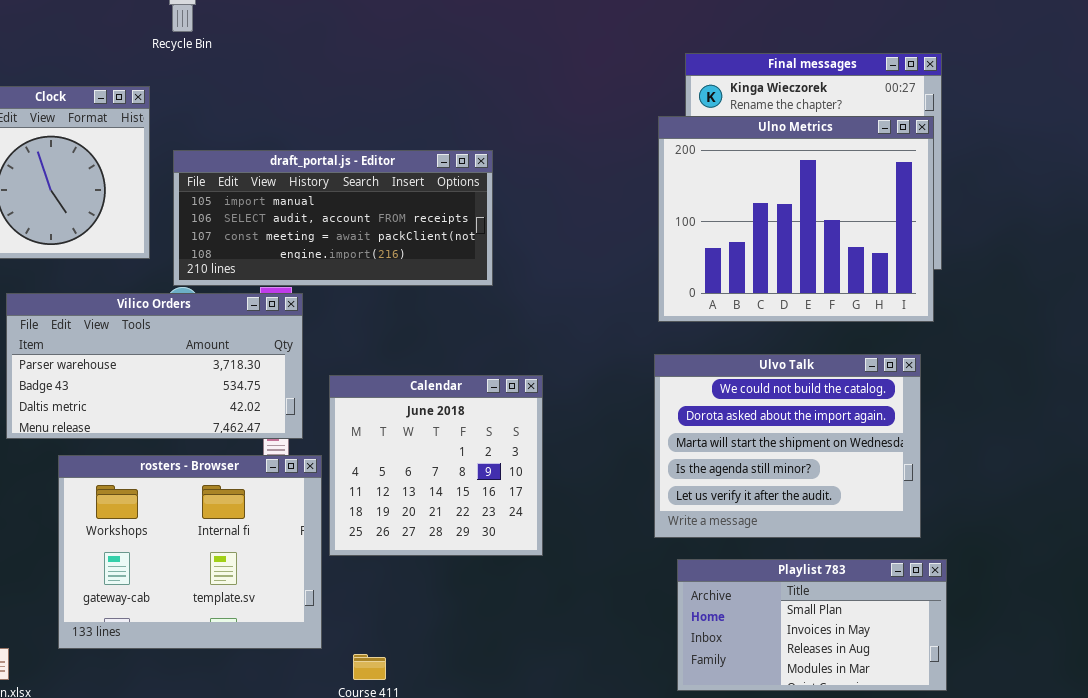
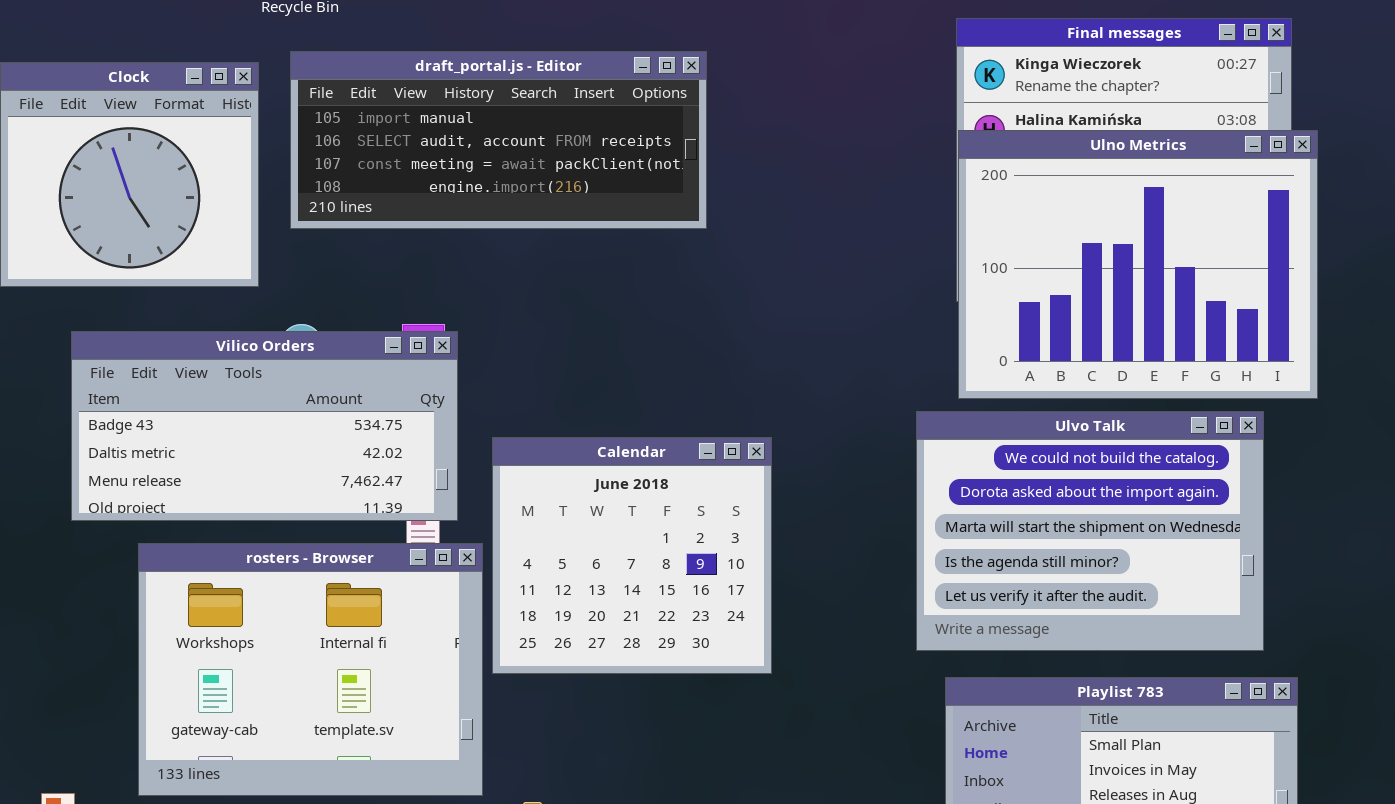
Ulno Metrics: [658,116,934,322] -> [958,130,1318,399], moved
draft_portal.js - Editor: [173,150,493,286] -> [290,51,707,229], moved
Vilico Orders: [6,293,303,439] -> [71,331,458,521], scrolled down 1 row

